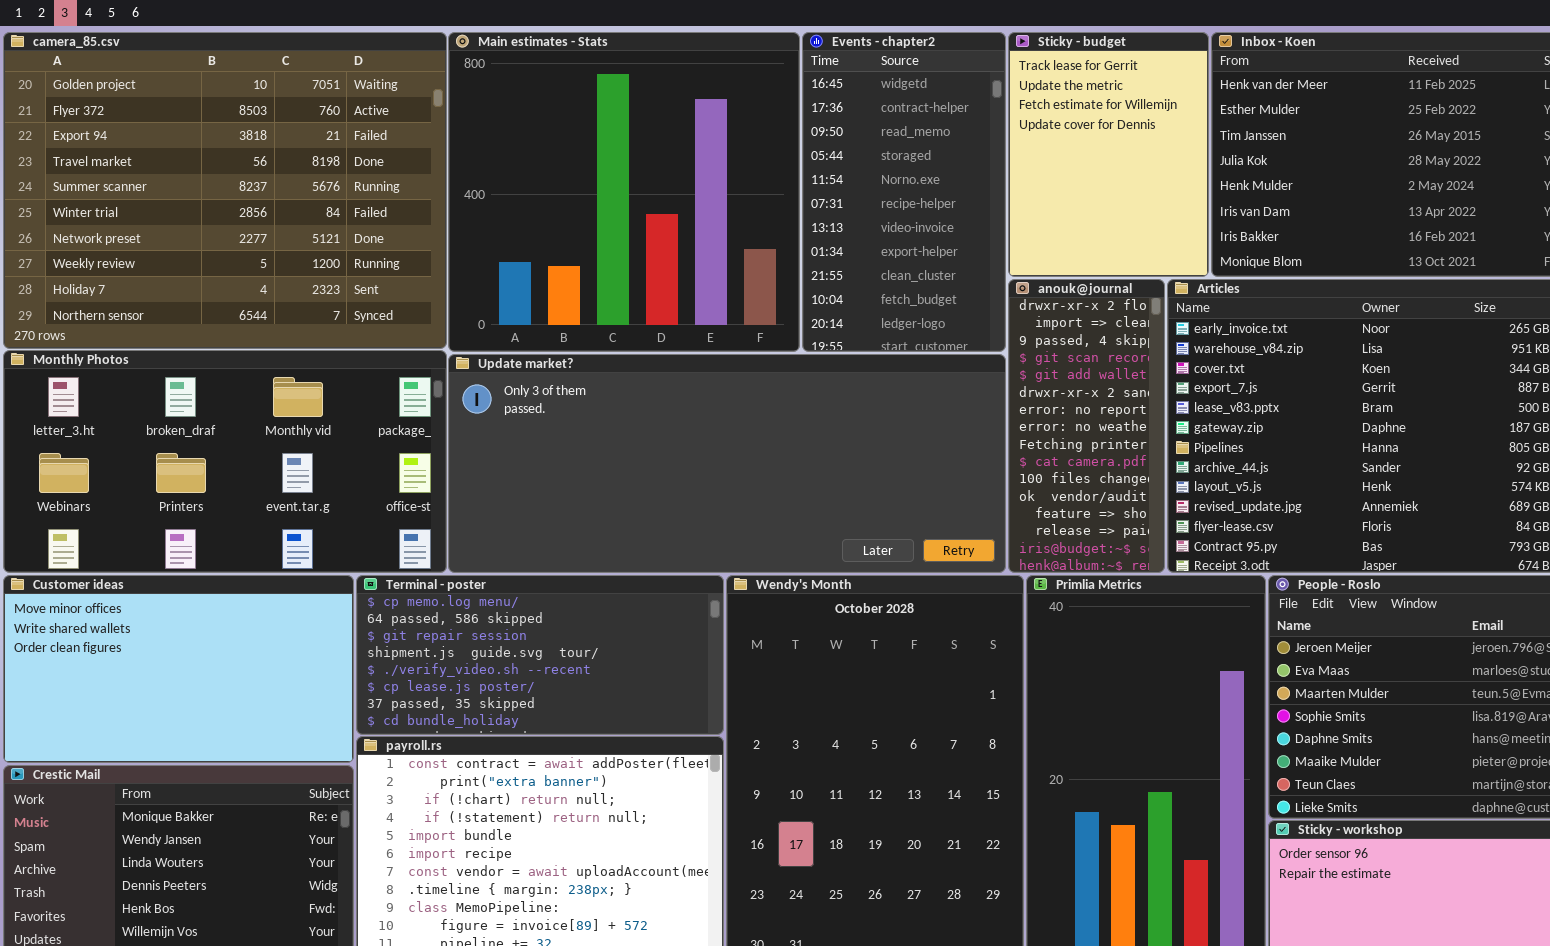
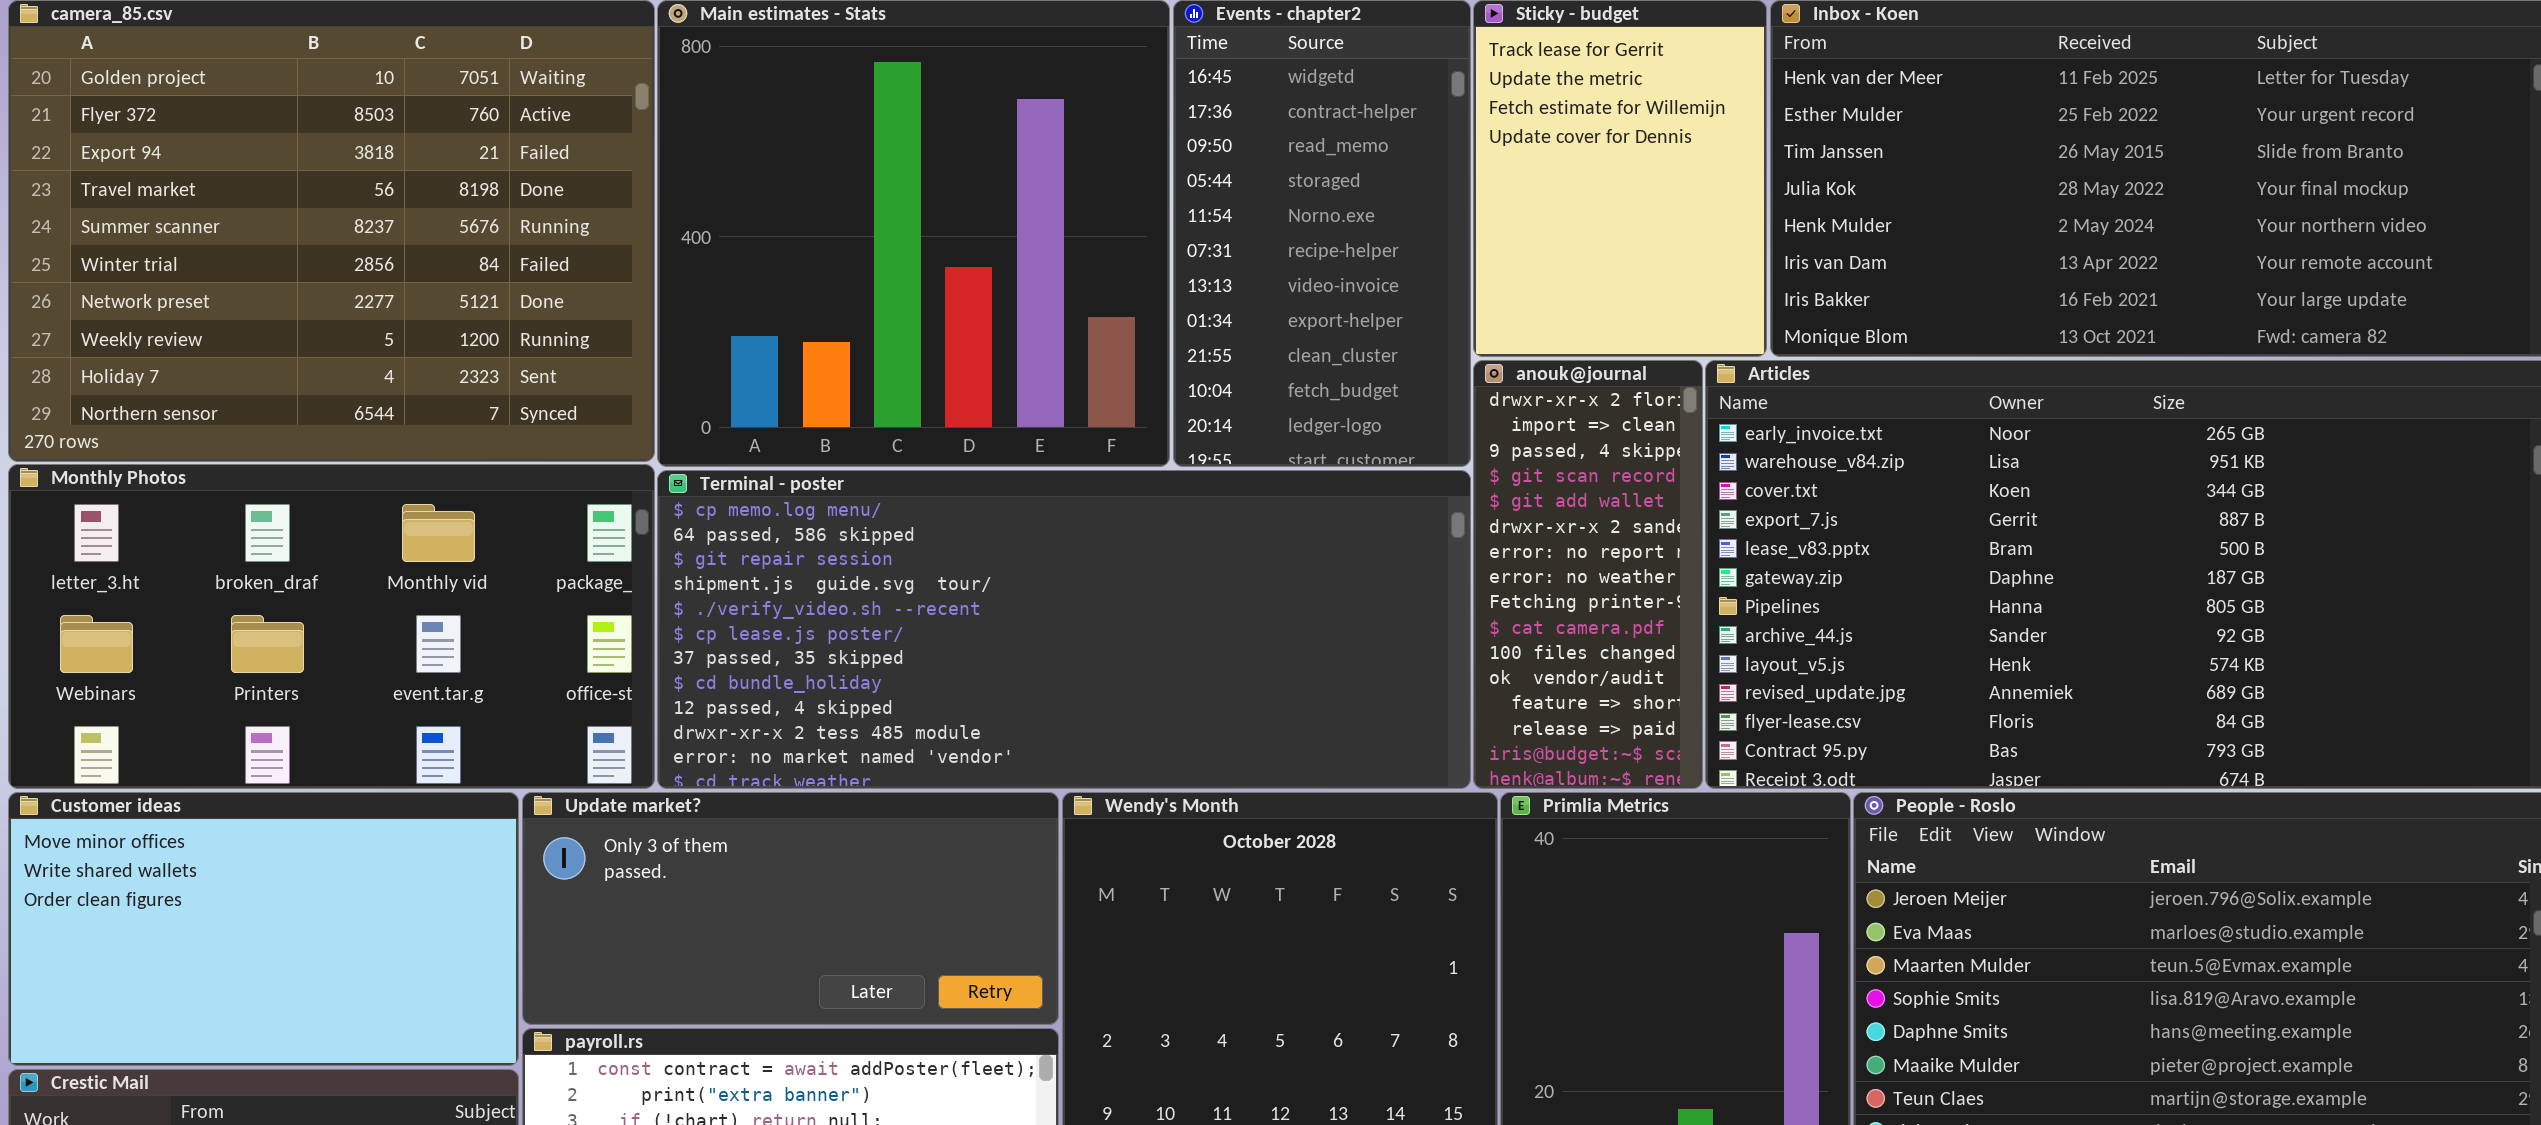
Update market?: [448,354,1006,573] -> [522,792,1059,1025], moved, resized
Terminal - poster: [356,575,724,735] -> [657,470,1471,789], moved, resized

